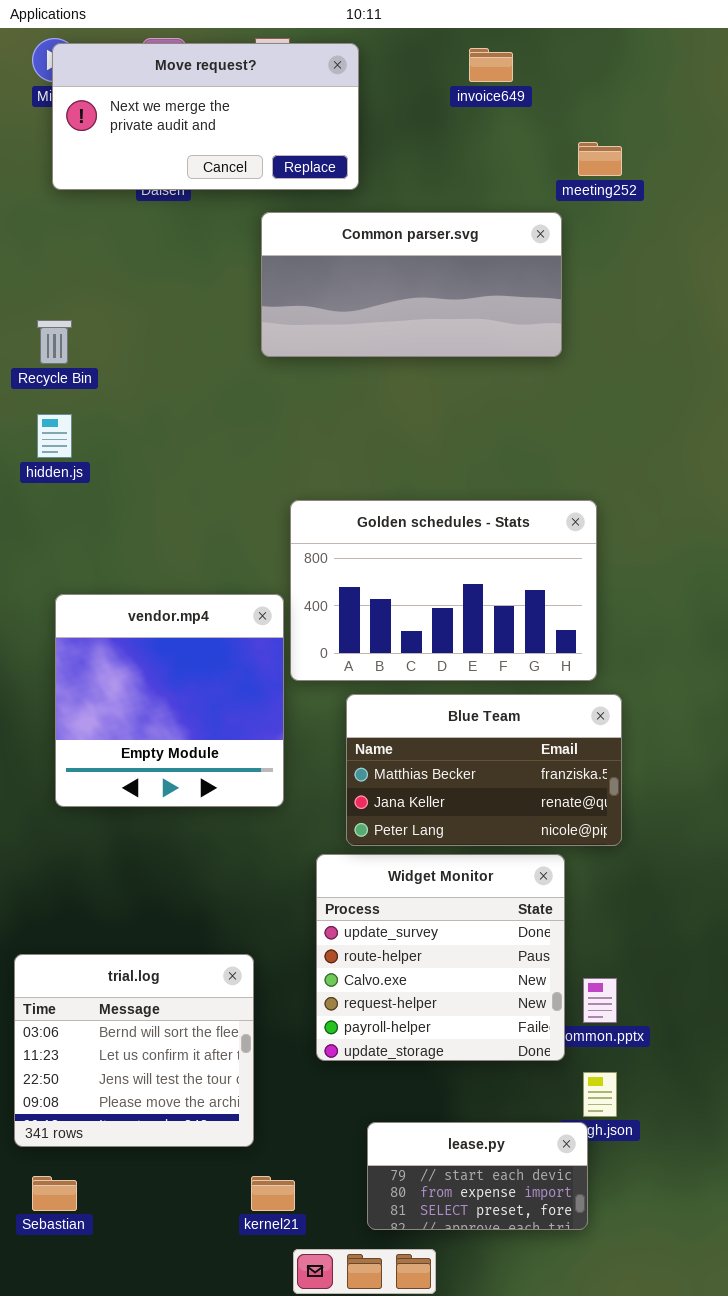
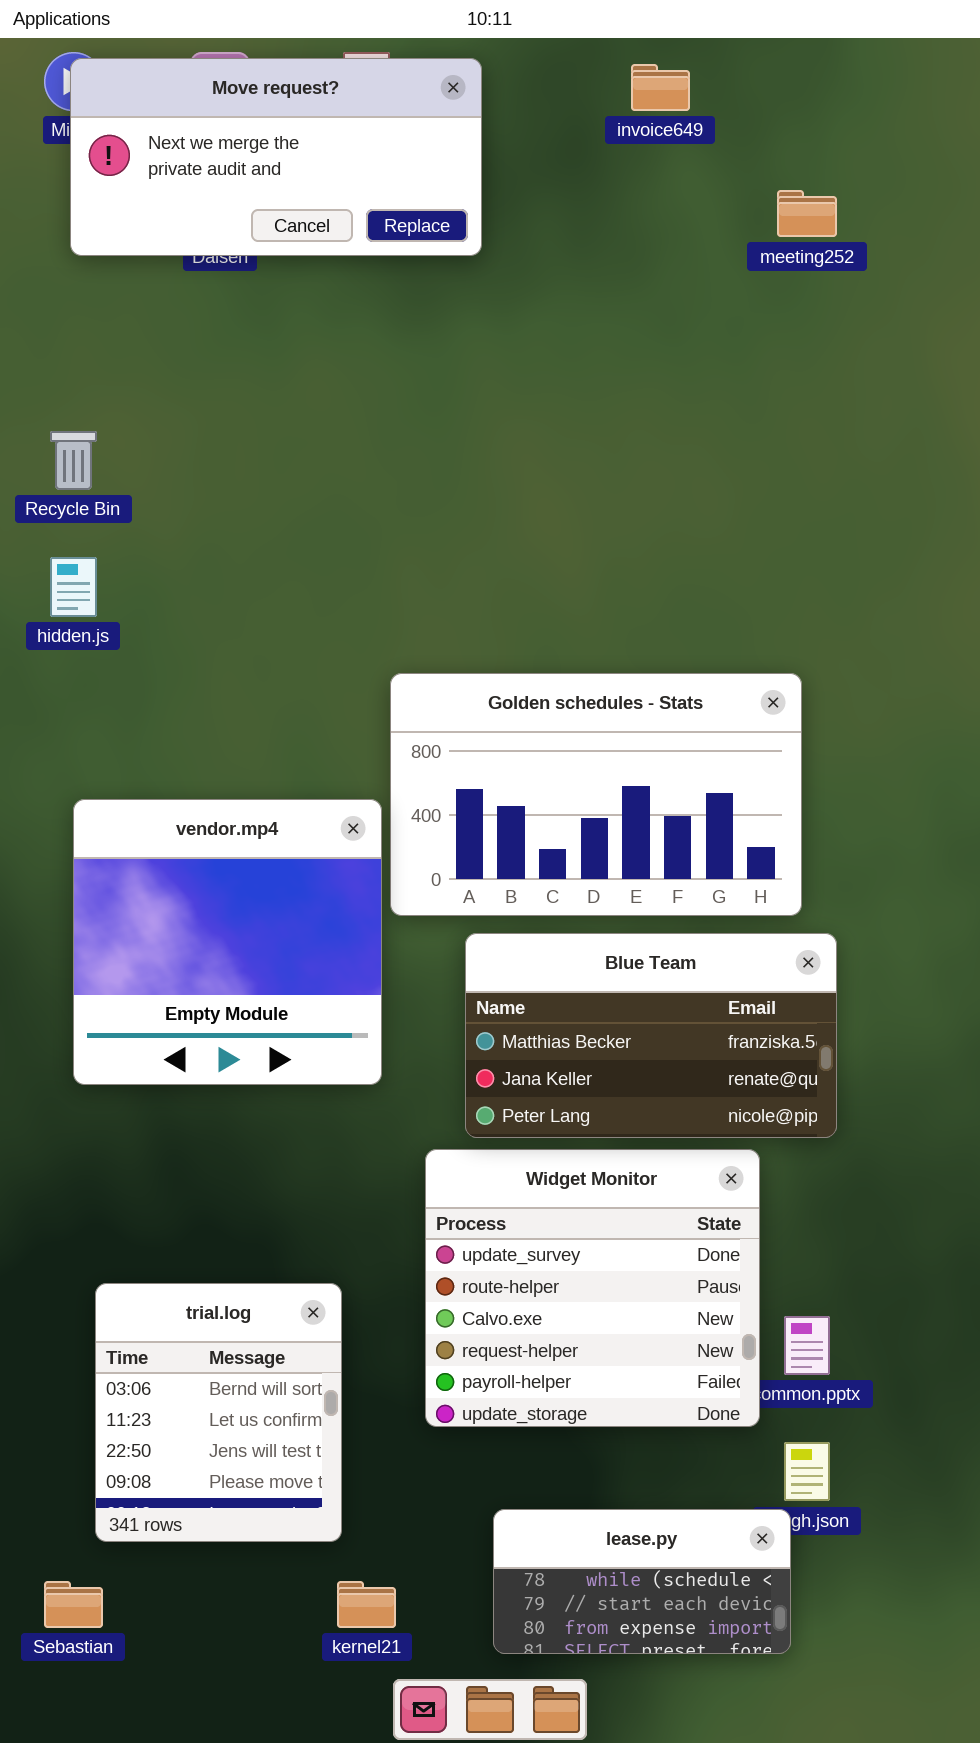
Common parser.svg: [261,212,562,357] -> none, closed
trial.log: [14,954,254,1147] -> [95,1283,342,1542], resized
lease.py: [367,1122,588,1230] -> [493,1509,791,1654], scrolled up 1 row

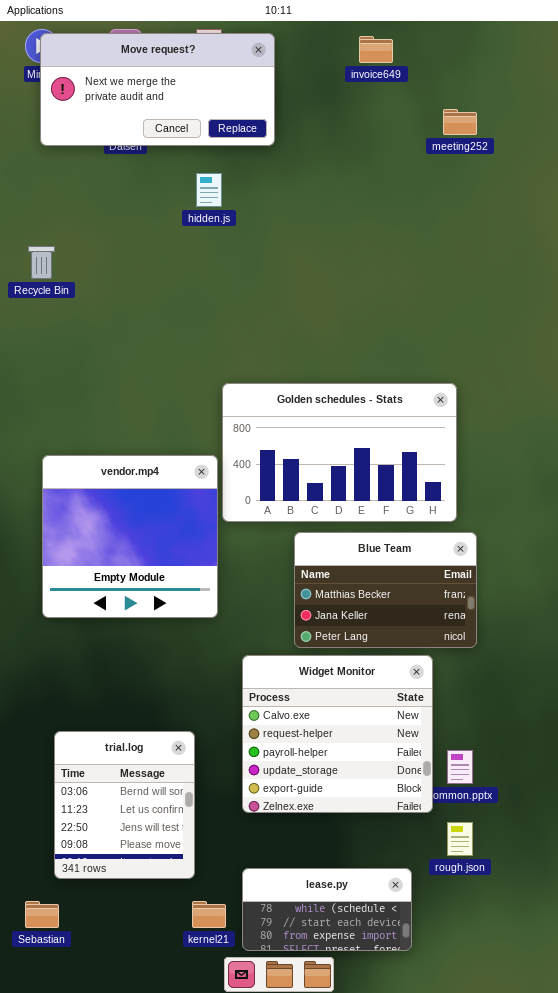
hidden.js: [50,557,97,617] -> [196,173,222,207], moved
Blue Team: [465,933,837,1138] -> [294,532,477,648], resized
Widget Monitor: [425,1149,760,1427] -> [242,655,433,813], scrolled down 2 rows
lease.py: [493,1509,791,1654] -> [242,868,412,951], moved

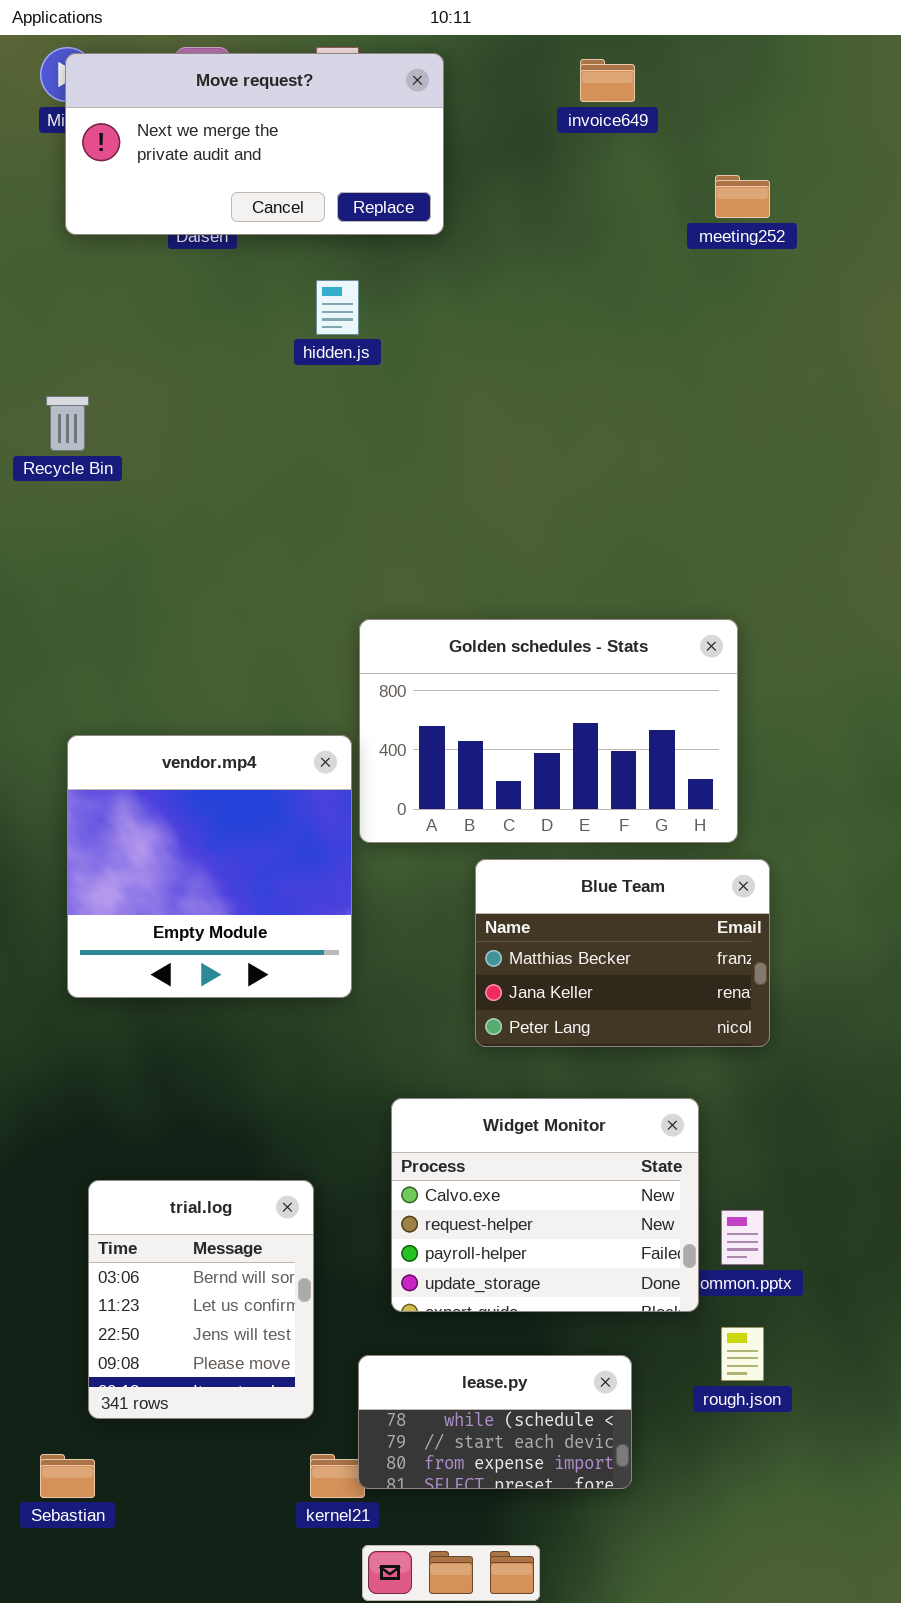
Widget Monitor: [242,655,433,813] -> [391,1098,699,1312], resized
lease.py: [242,868,412,951] -> [358,1355,632,1489], moved

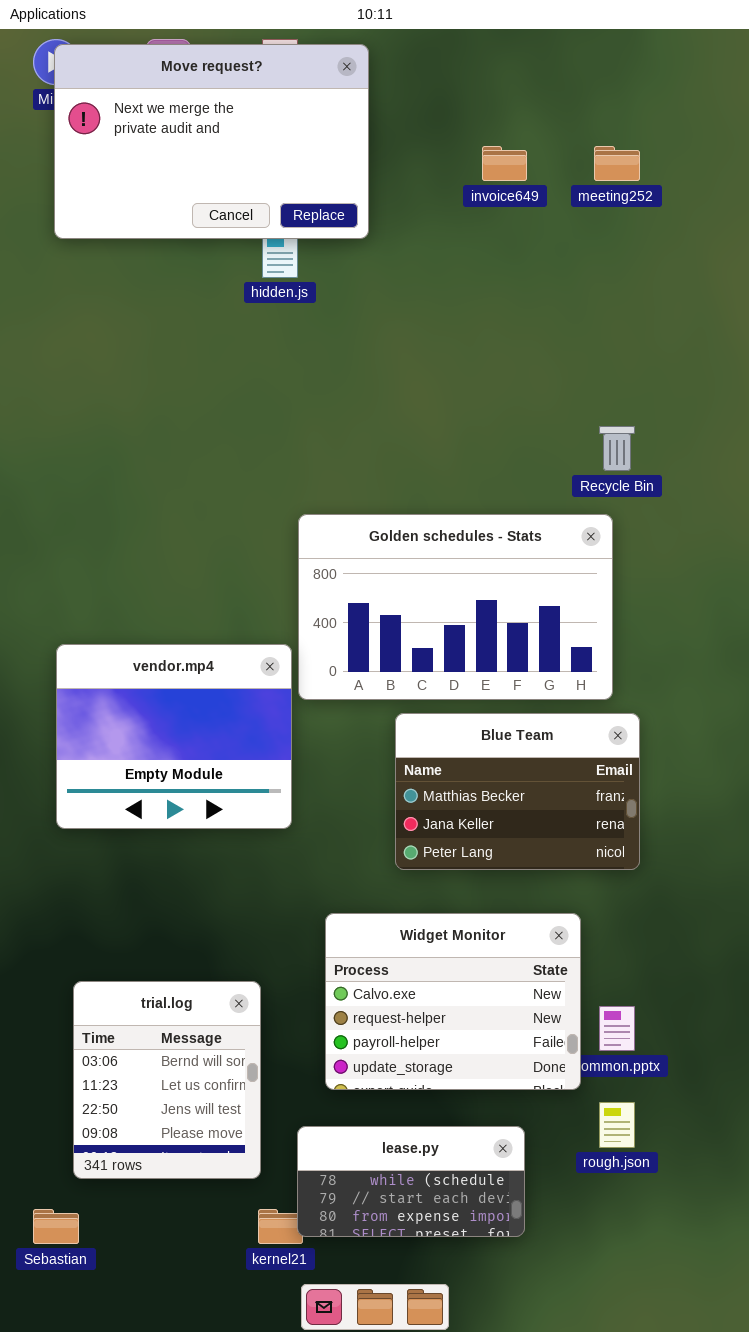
Move request?: [65,53,444,235] -> [54,44,369,239], resized
invoice649: [580,59,635,102] -> [482,146,527,181], moved
Recycle Bin: [46,396,89,451] -> [599,426,635,471], moved
vendor.mp4: [67,735,352,998] -> [56,644,292,829], resized

